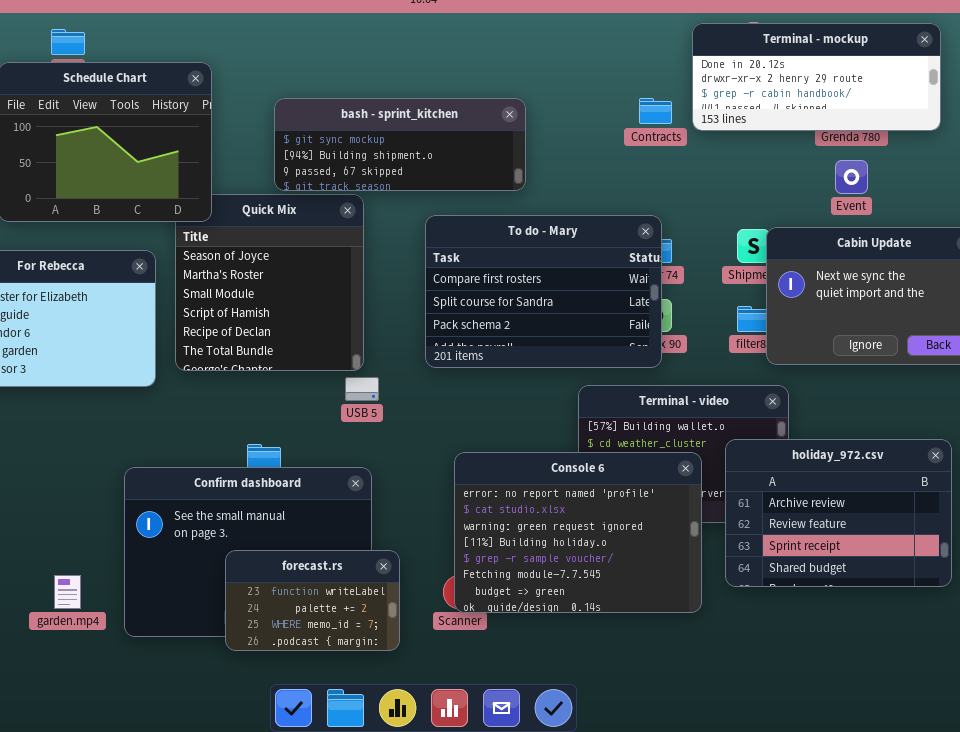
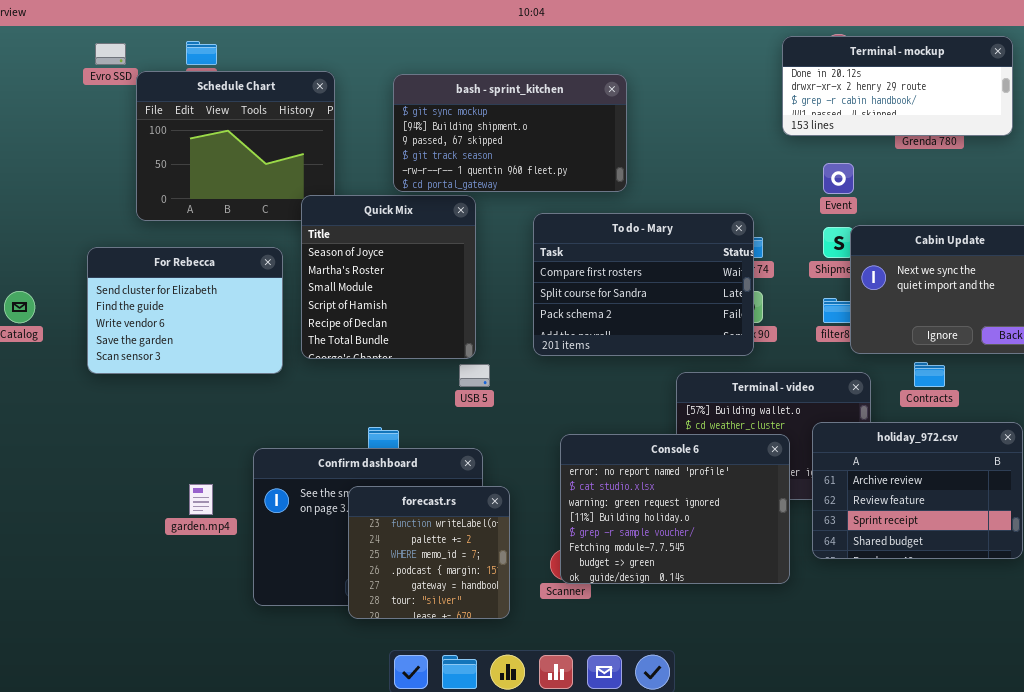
bash - sprint_kitchen: [274,98,526,191] -> [393,74,627,192], resized
Contracts: [639,98,672,124] -> [914,362,945,387], moved
Event: [835,160,868,194] -> [823,163,854,194], moved
Quick Mix: [175,194,364,371] -> [301,195,476,359], raised
forecast.rs: [225,550,400,651] -> [348,486,510,619], resized
garden.mp4: [54,575,81,609] -> [189,484,213,515], moved

